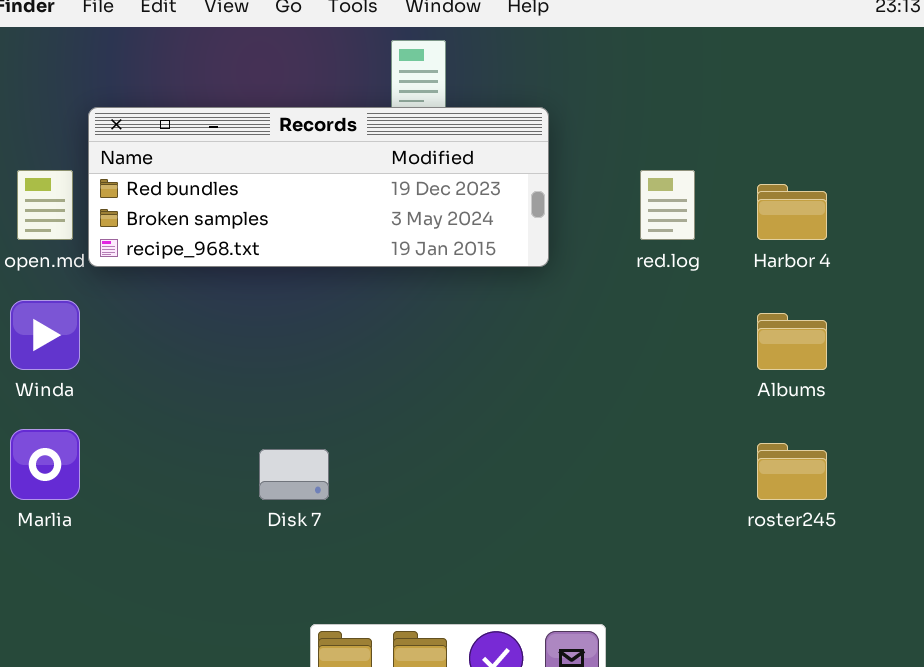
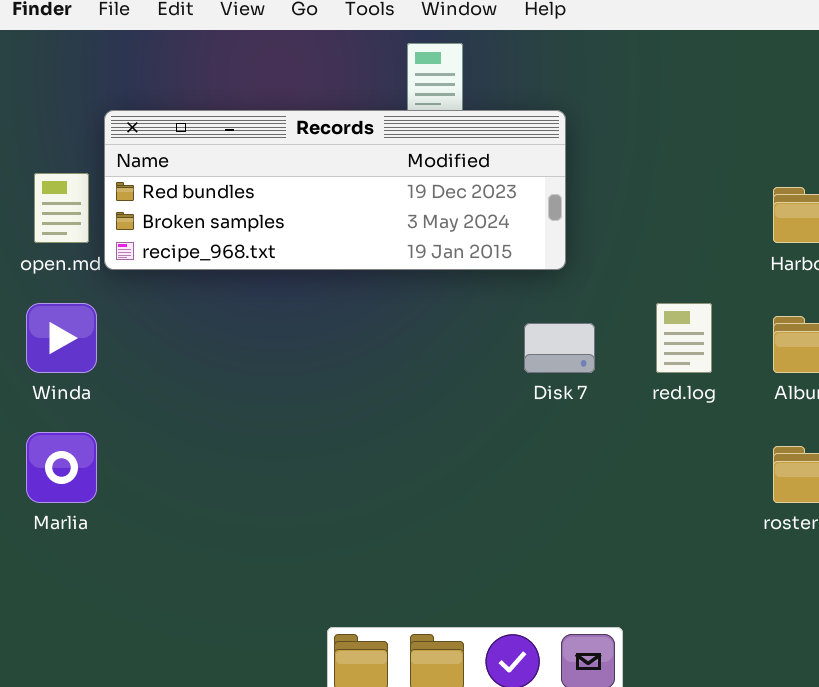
red.log: [640,170,695,240] -> [656,303,712,373], moved
Disk 7: [259,449,329,500] -> [524,323,595,373], moved

